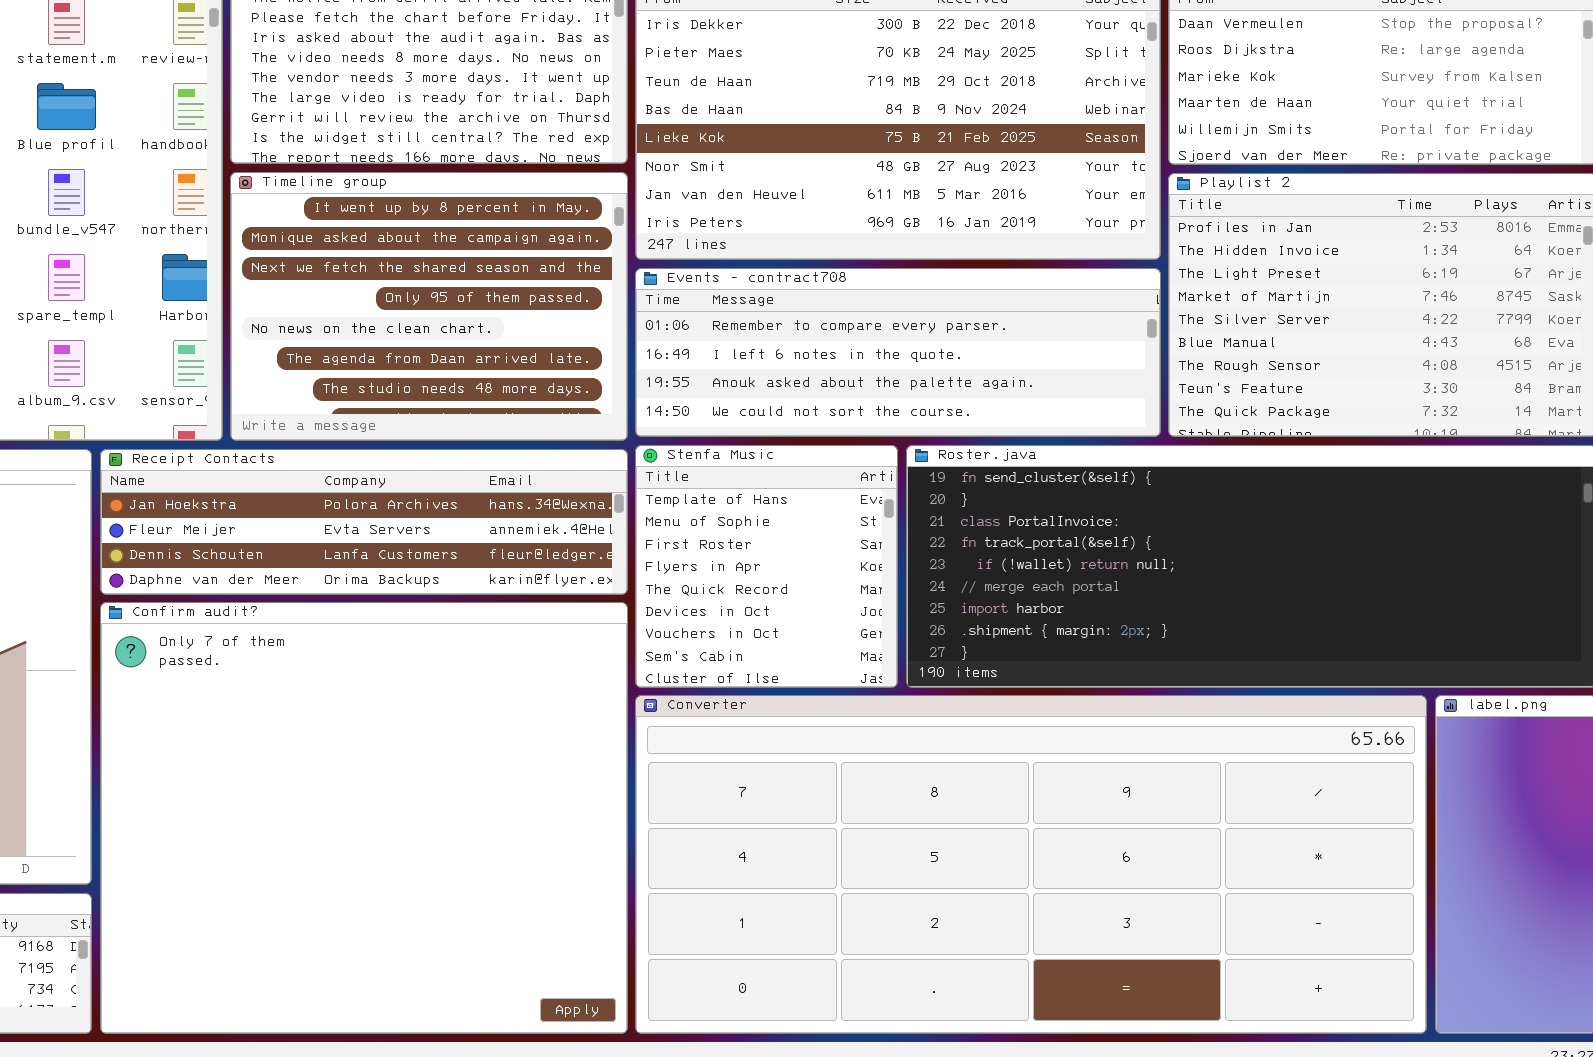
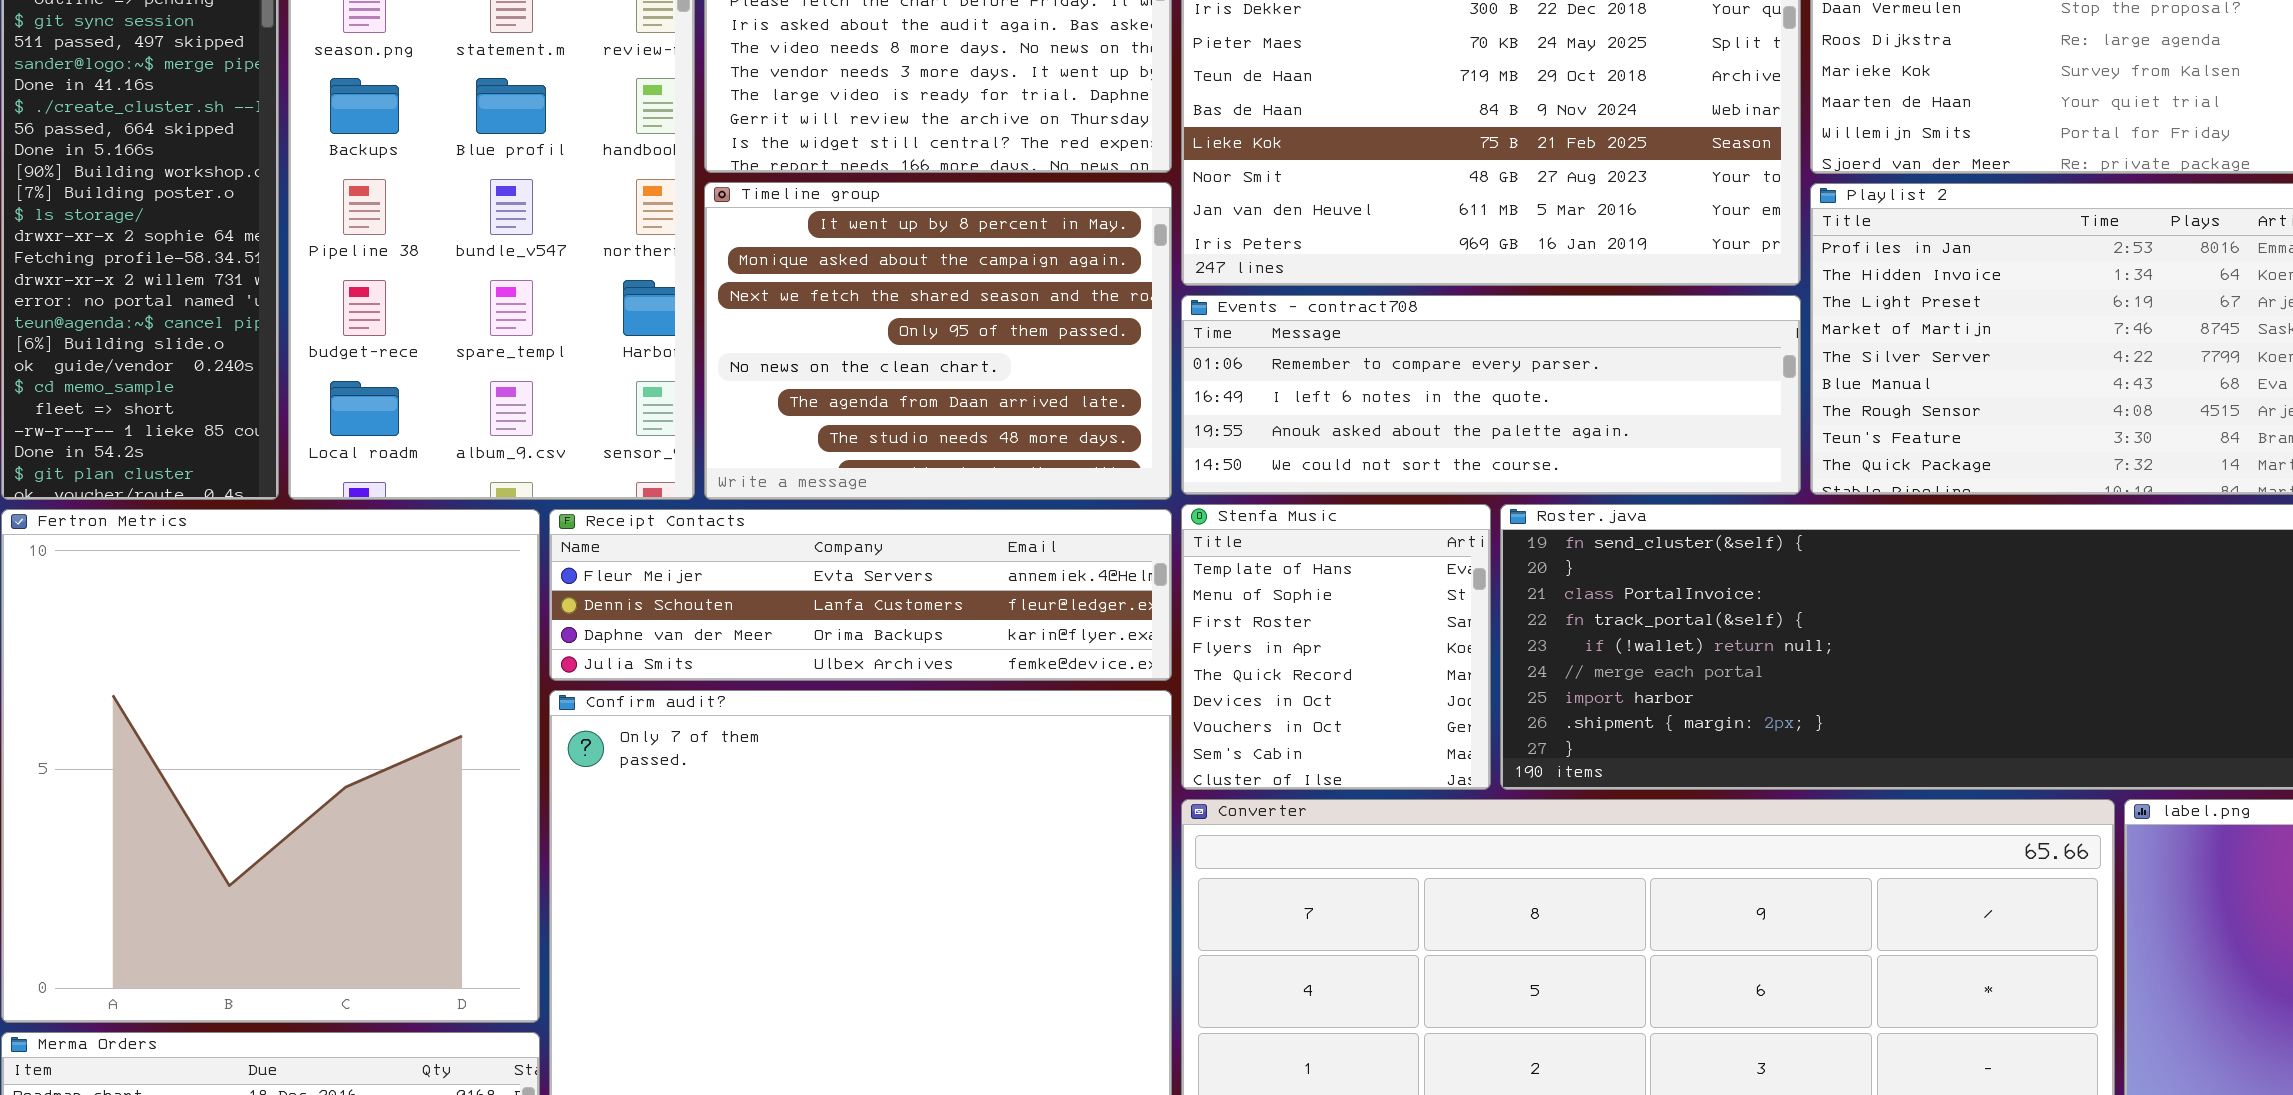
Receipt Contacts: [100,449,628,595] -> [549,509,1172,681], scrolled down 1 row

